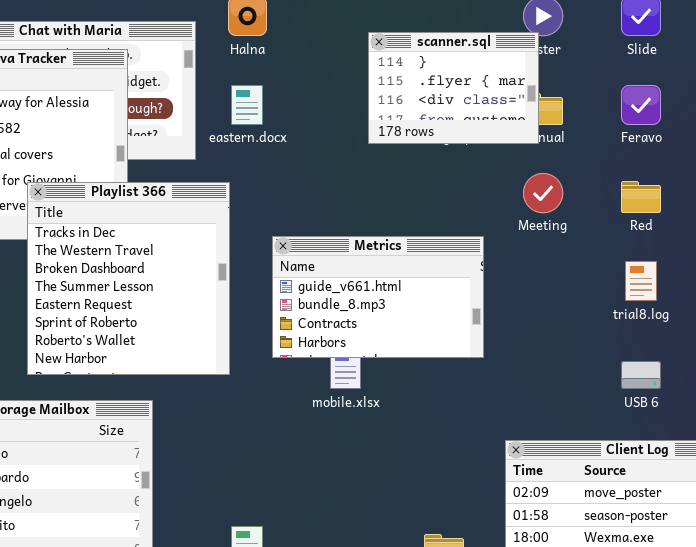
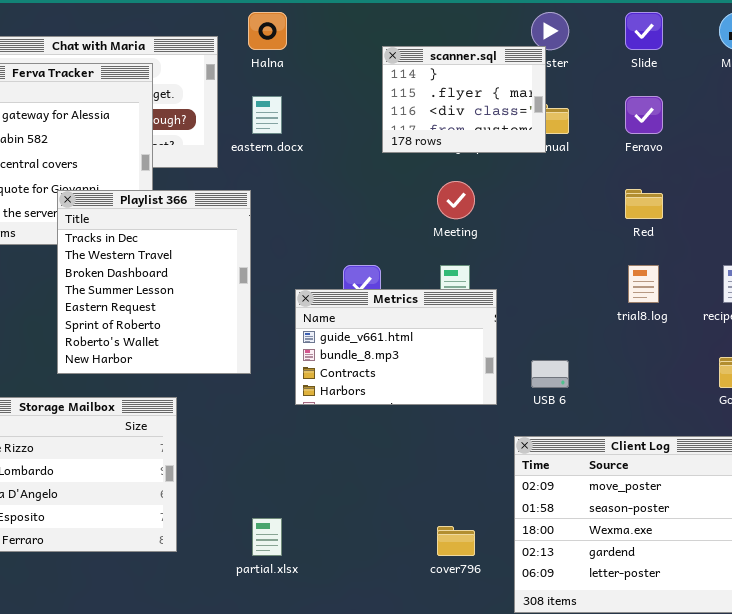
Meeting: [523,173,563,213] -> [437,181,475,219], moved
Metrics: [272,236,484,358] -> [295,289,497,405], moved
USB 6: [621,361,661,389] -> [531,360,569,388], moved

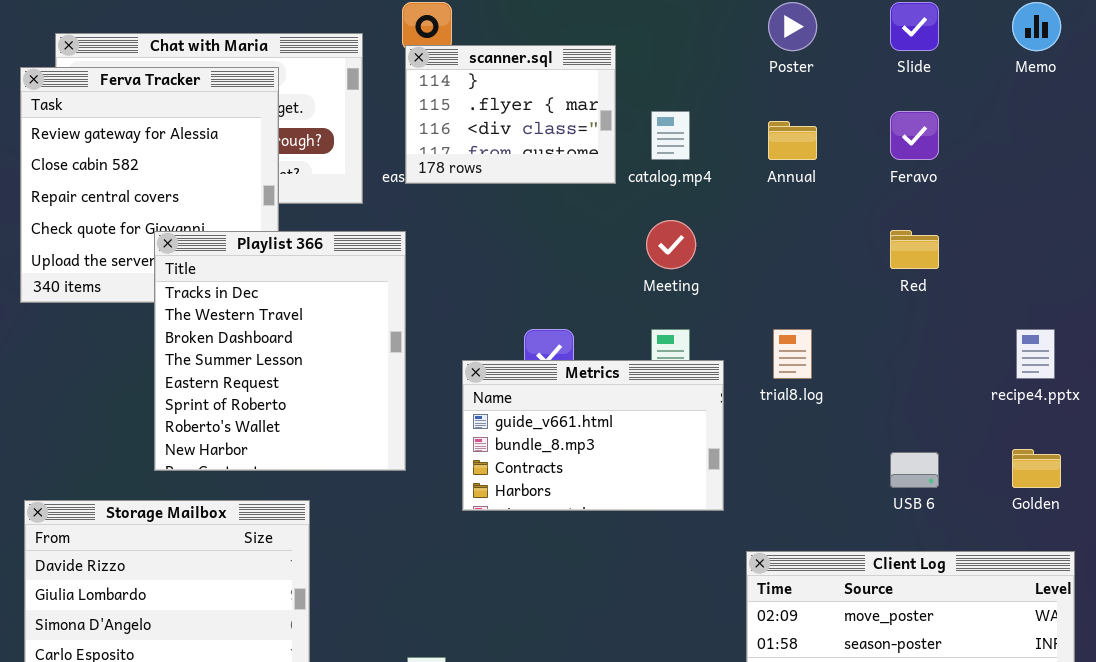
scanner.sql: [382,46,546,153] -> [405,45,616,184], moved
trial8.log: [628,265,659,303] -> [773,329,812,379], moved
USB 6: [531,360,569,388] -> [890,452,939,488], moved

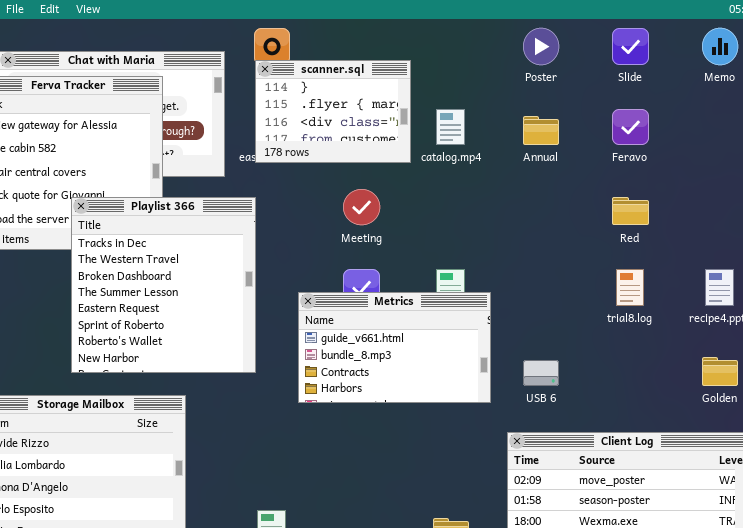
Meeting: [646,220,696,269] -> [343,189,380,225], moved
trial8.log: [773,329,812,379] -> [616,269,644,306], moved
USB 6: [890,452,939,488] -> [523,360,559,386], moved

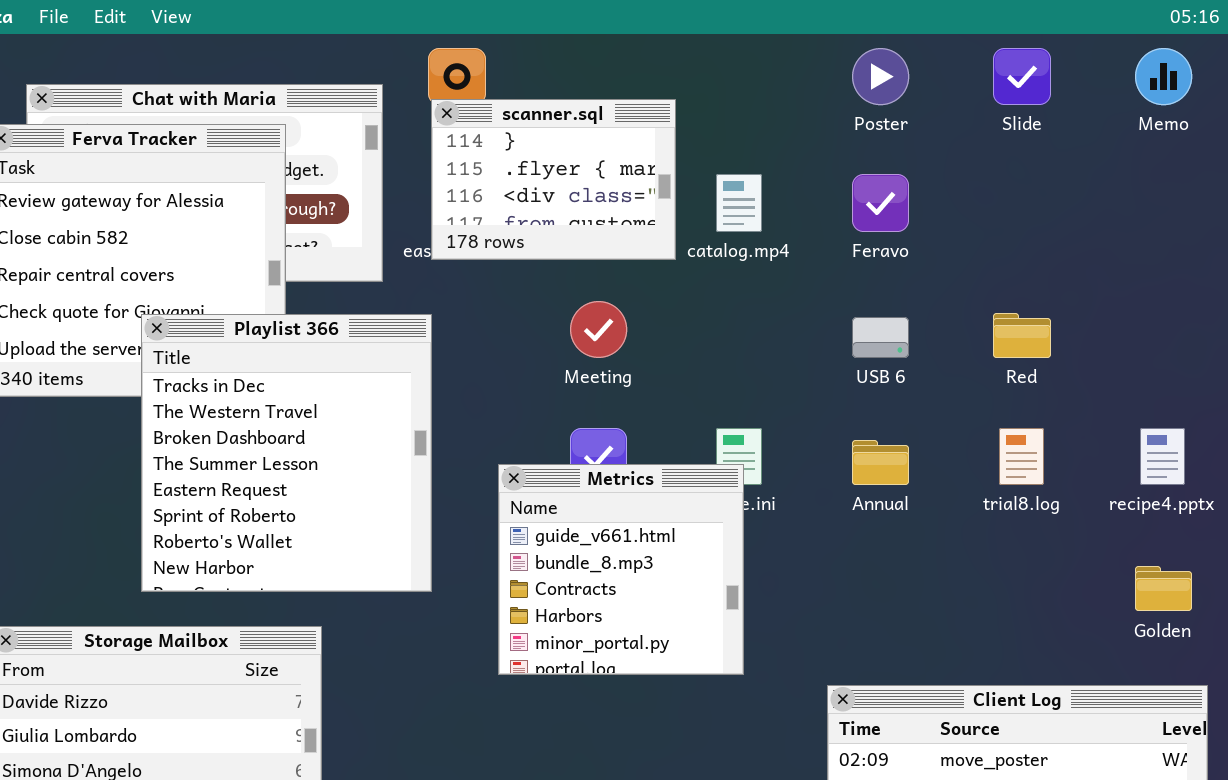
Feravo: [612,109,649,145] -> [852,174,909,232], moved
Annual: [523,116,559,145] -> [852,440,909,485], moved
Metrics: [298,292,491,403] -> [498,464,744,675], resized
USB 6: [523,360,559,386] -> [852,317,909,358], moved

